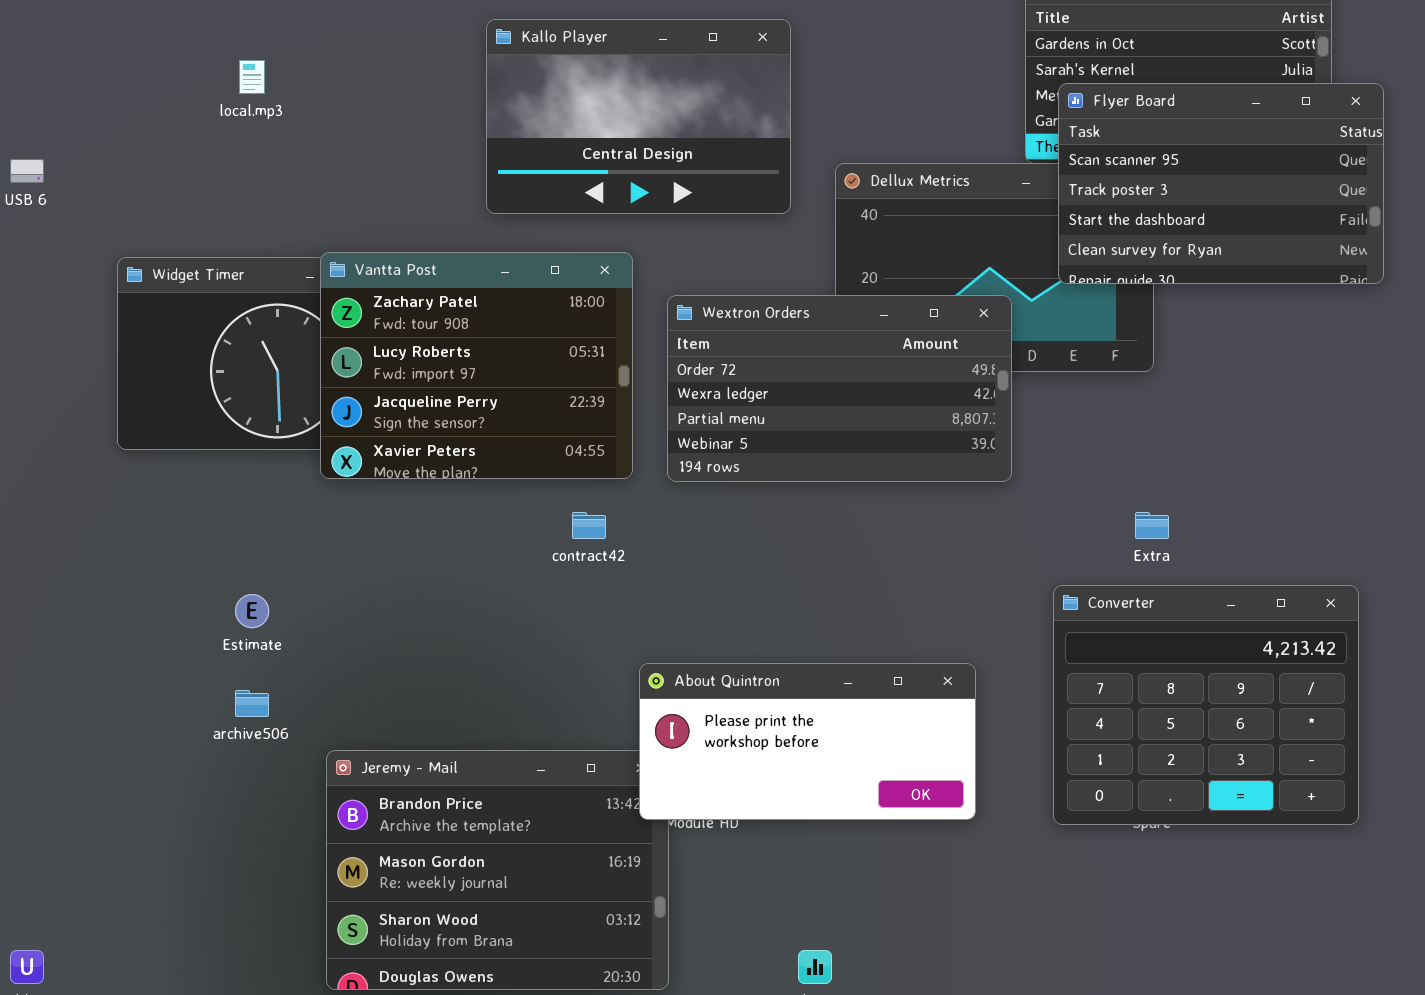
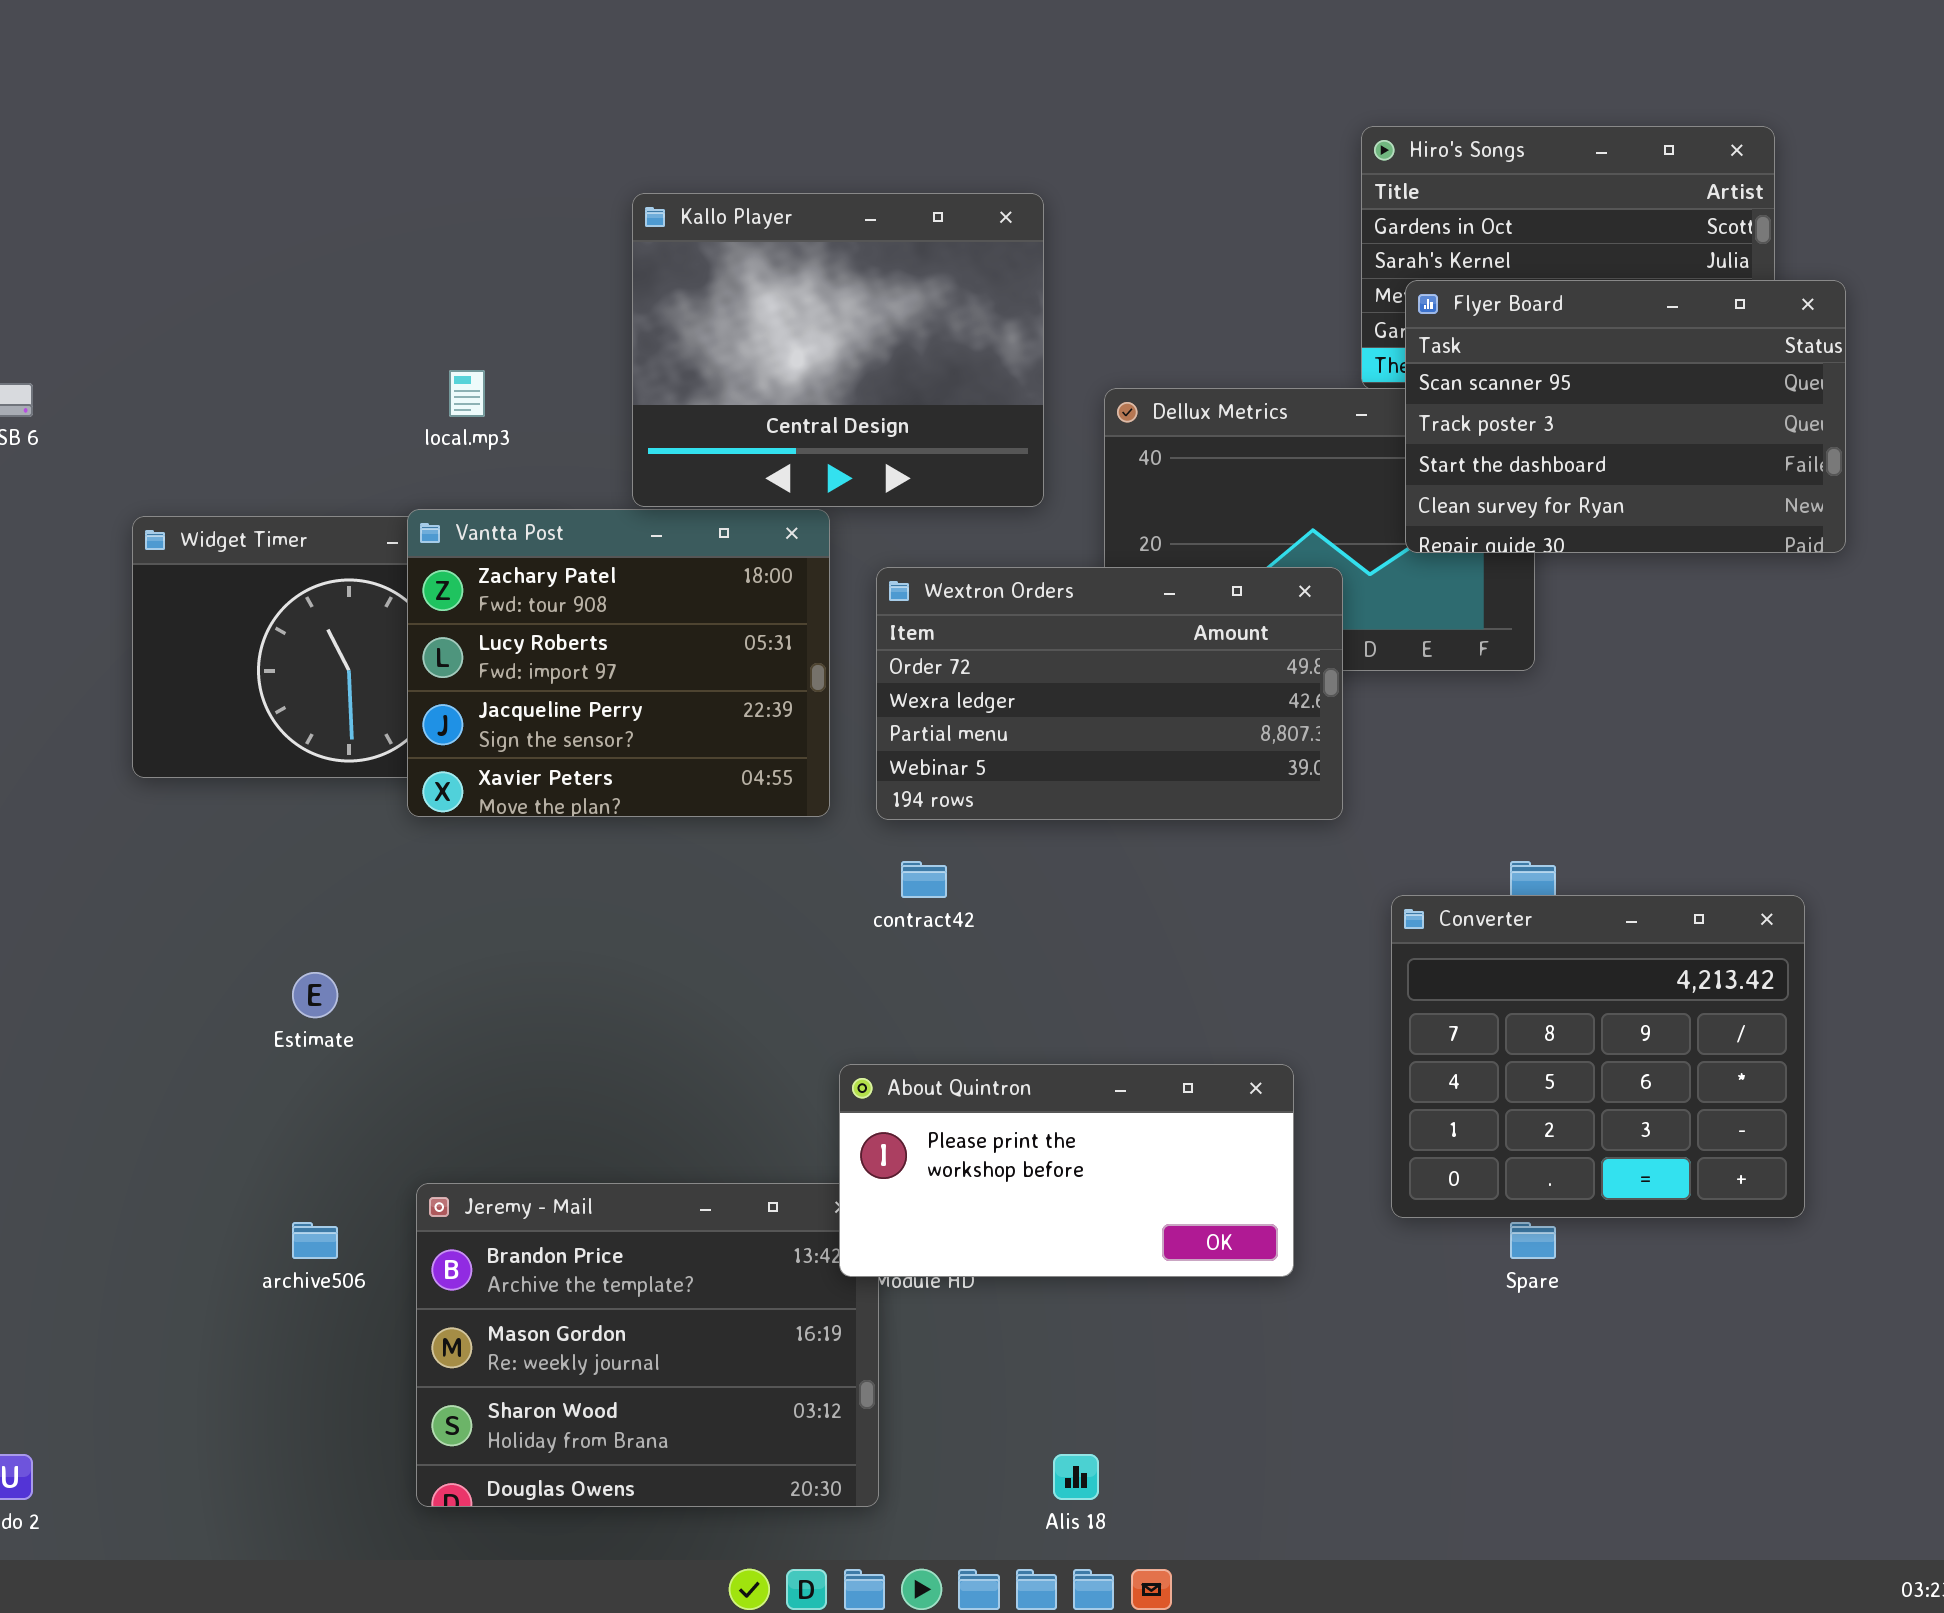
Kallo Player: [486,19,791,214] -> [632,193,1044,507], resized
local.mp3: [239,60,265,94] -> [449,370,485,417], moved
contract42: [572,512,606,539] -> [901,861,947,898], moved
Converter: [1053,585,1359,825] -> [1391,895,1805,1218], moved
archive506: [235,690,269,717] -> [292,1222,338,1259], moved

